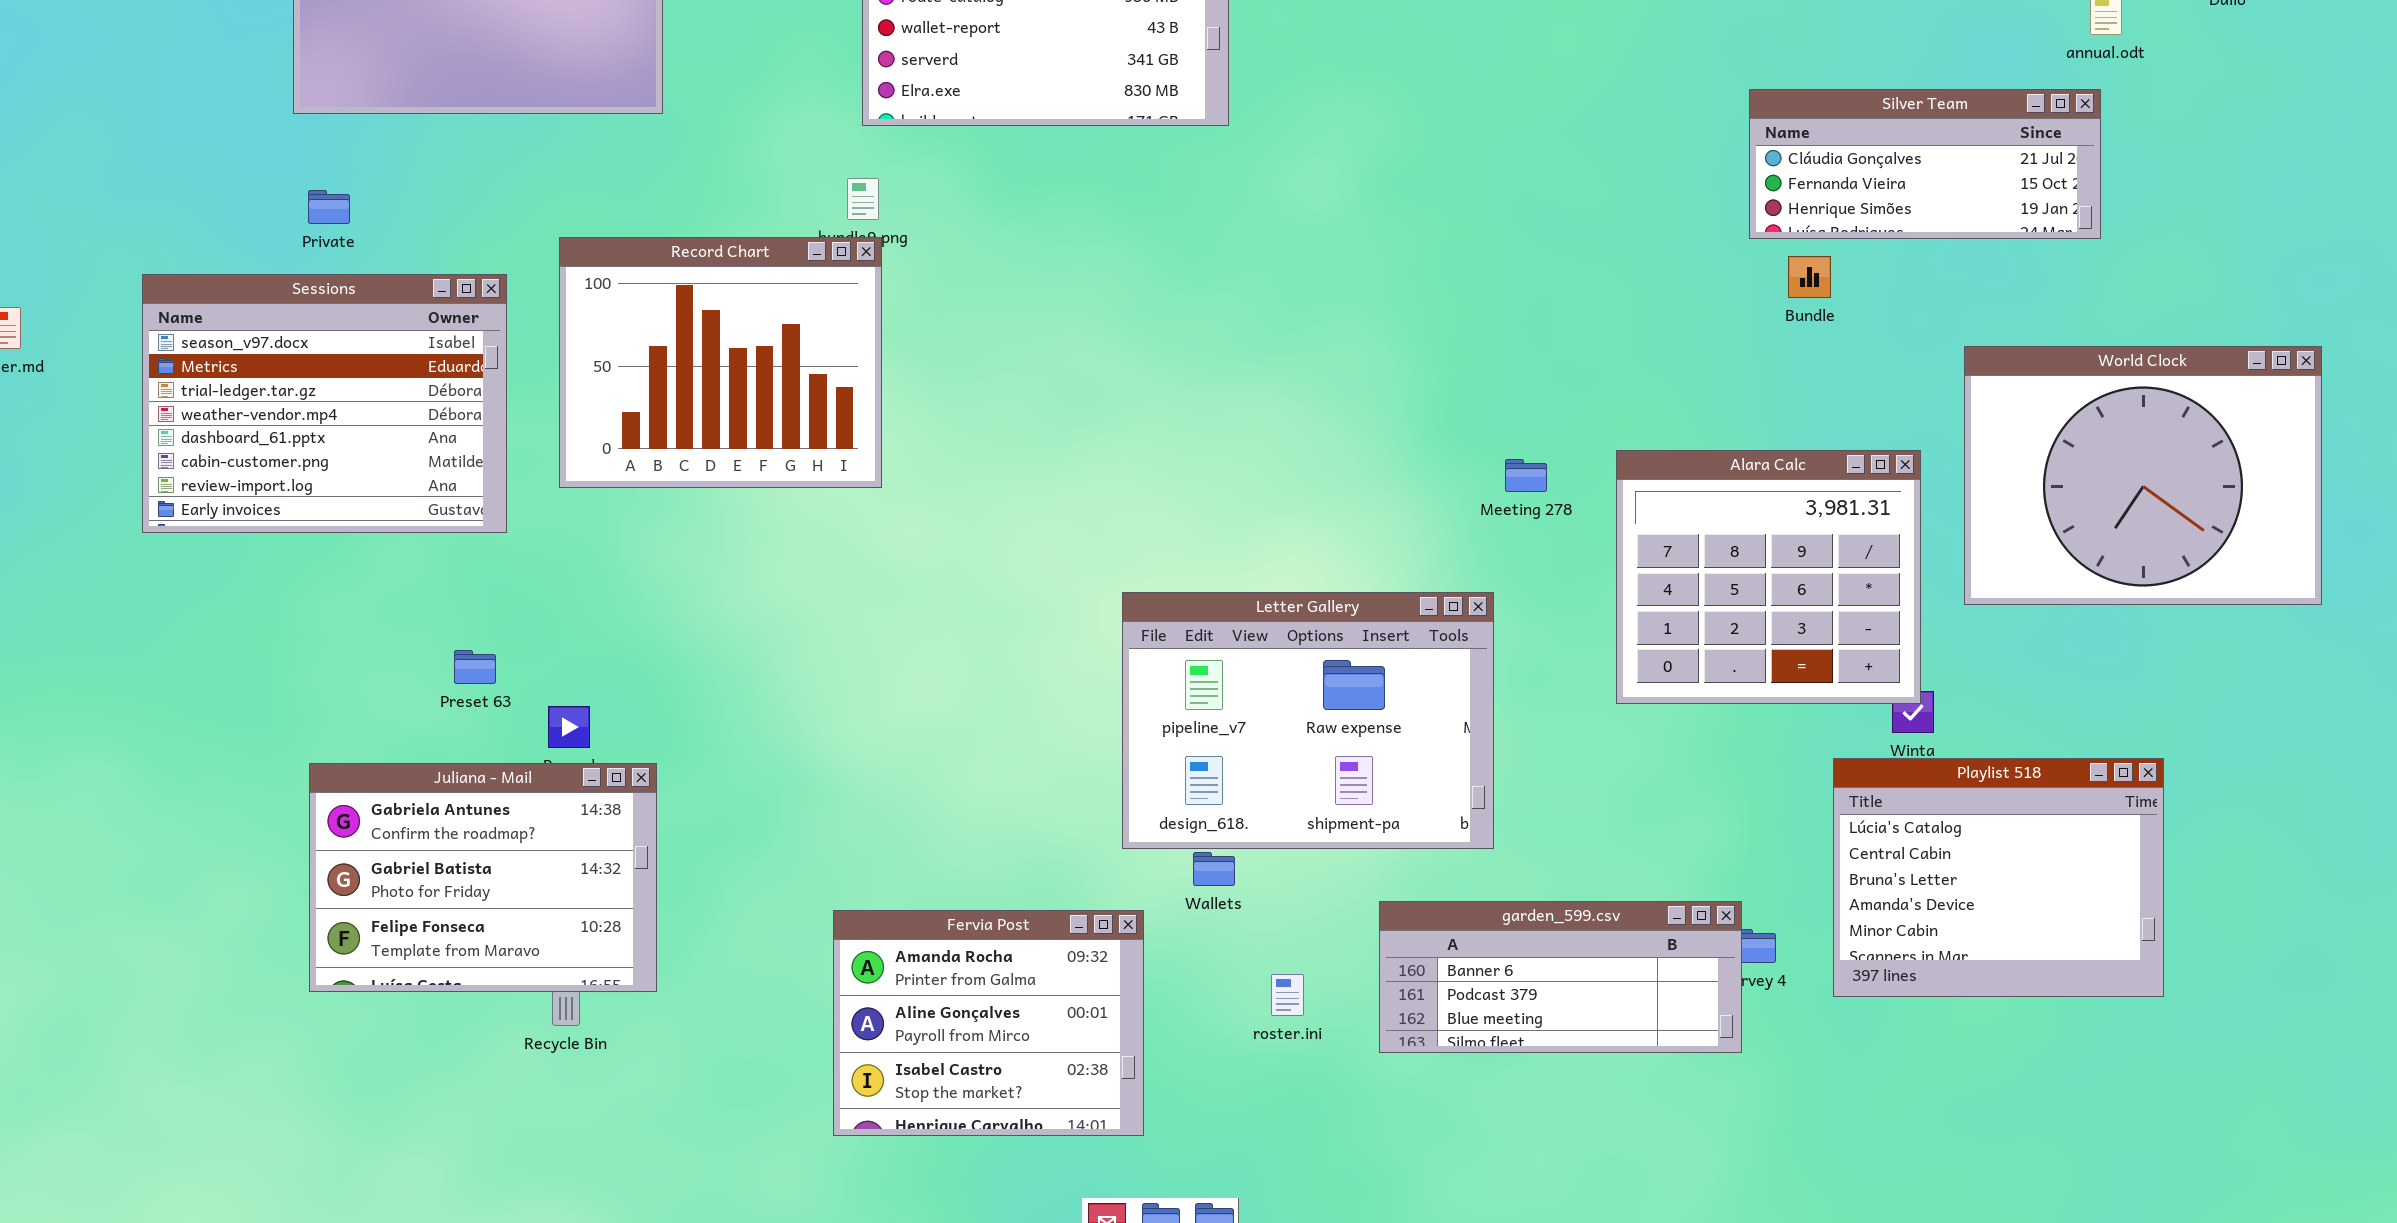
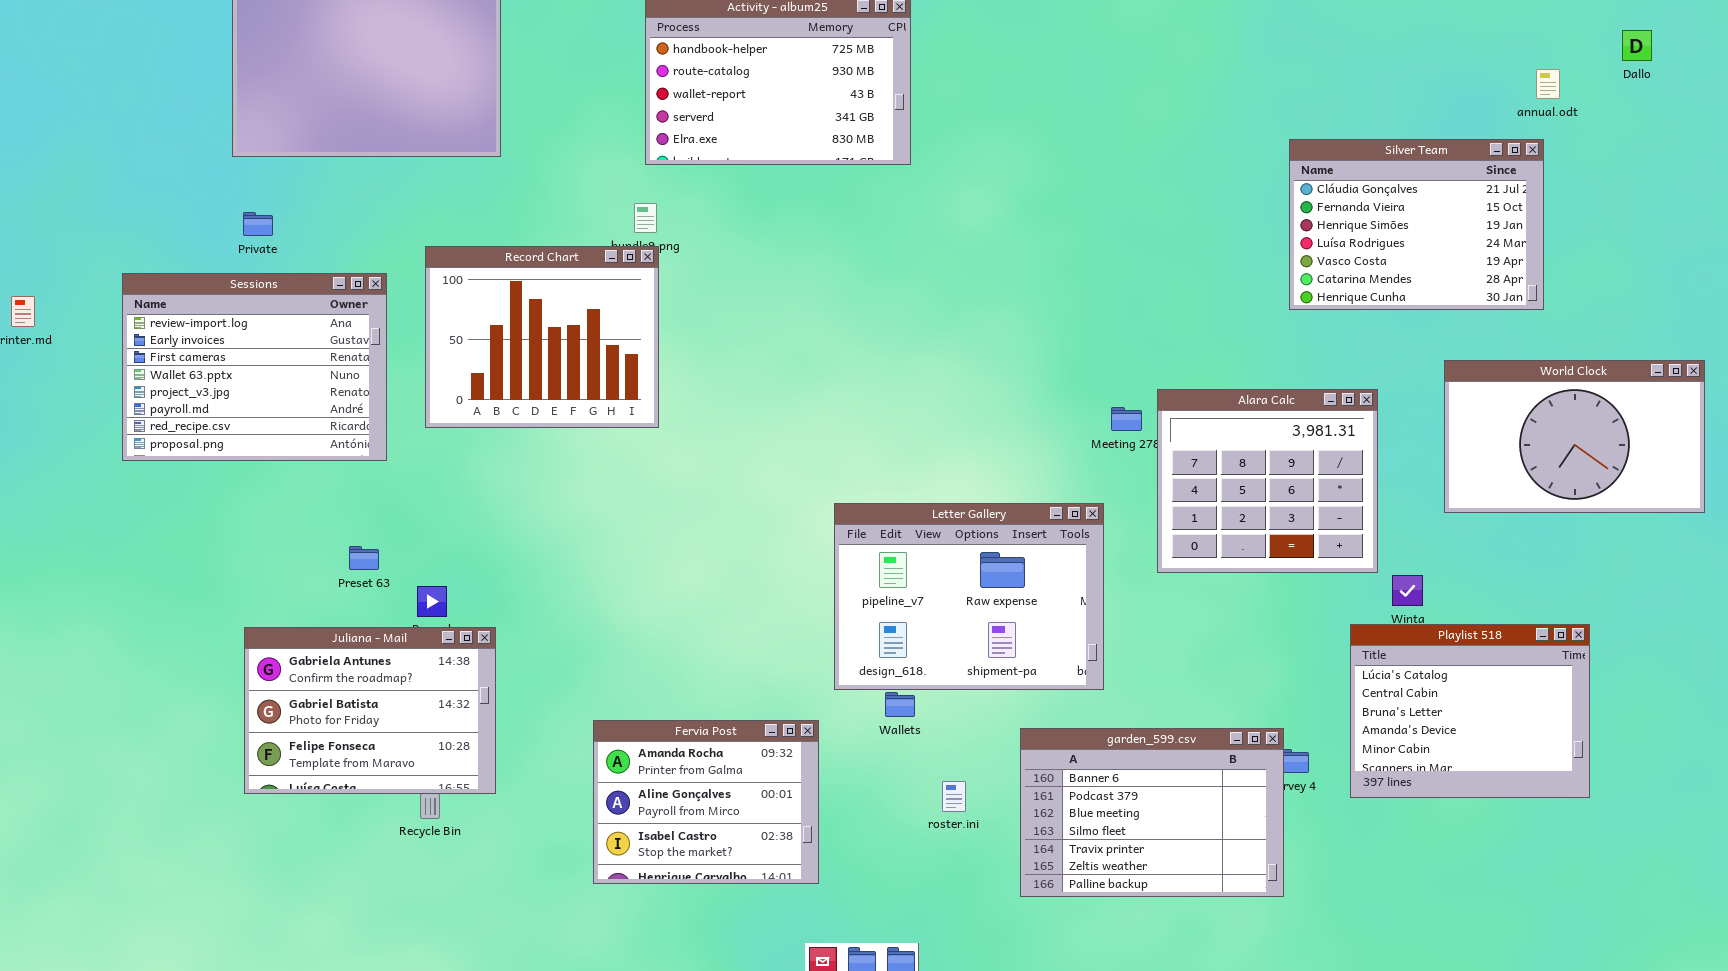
Silver Team: [1749,89,2101,239] -> [1289,139,1544,310], resized
Sessions: [142,274,507,533] -> [122,273,387,461], scrolled down 6 rows
World Clock: [1964,346,2322,605] -> [1444,360,1705,513], resized
Alara Calc: [1616,450,1921,704] -> [1157,389,1378,573], moved
garden_599.csv: [1379,901,1742,1053] -> [1020,728,1284,897], resized
Fervia Post: [833,910,1144,1136] -> [593,720,819,884], moved

